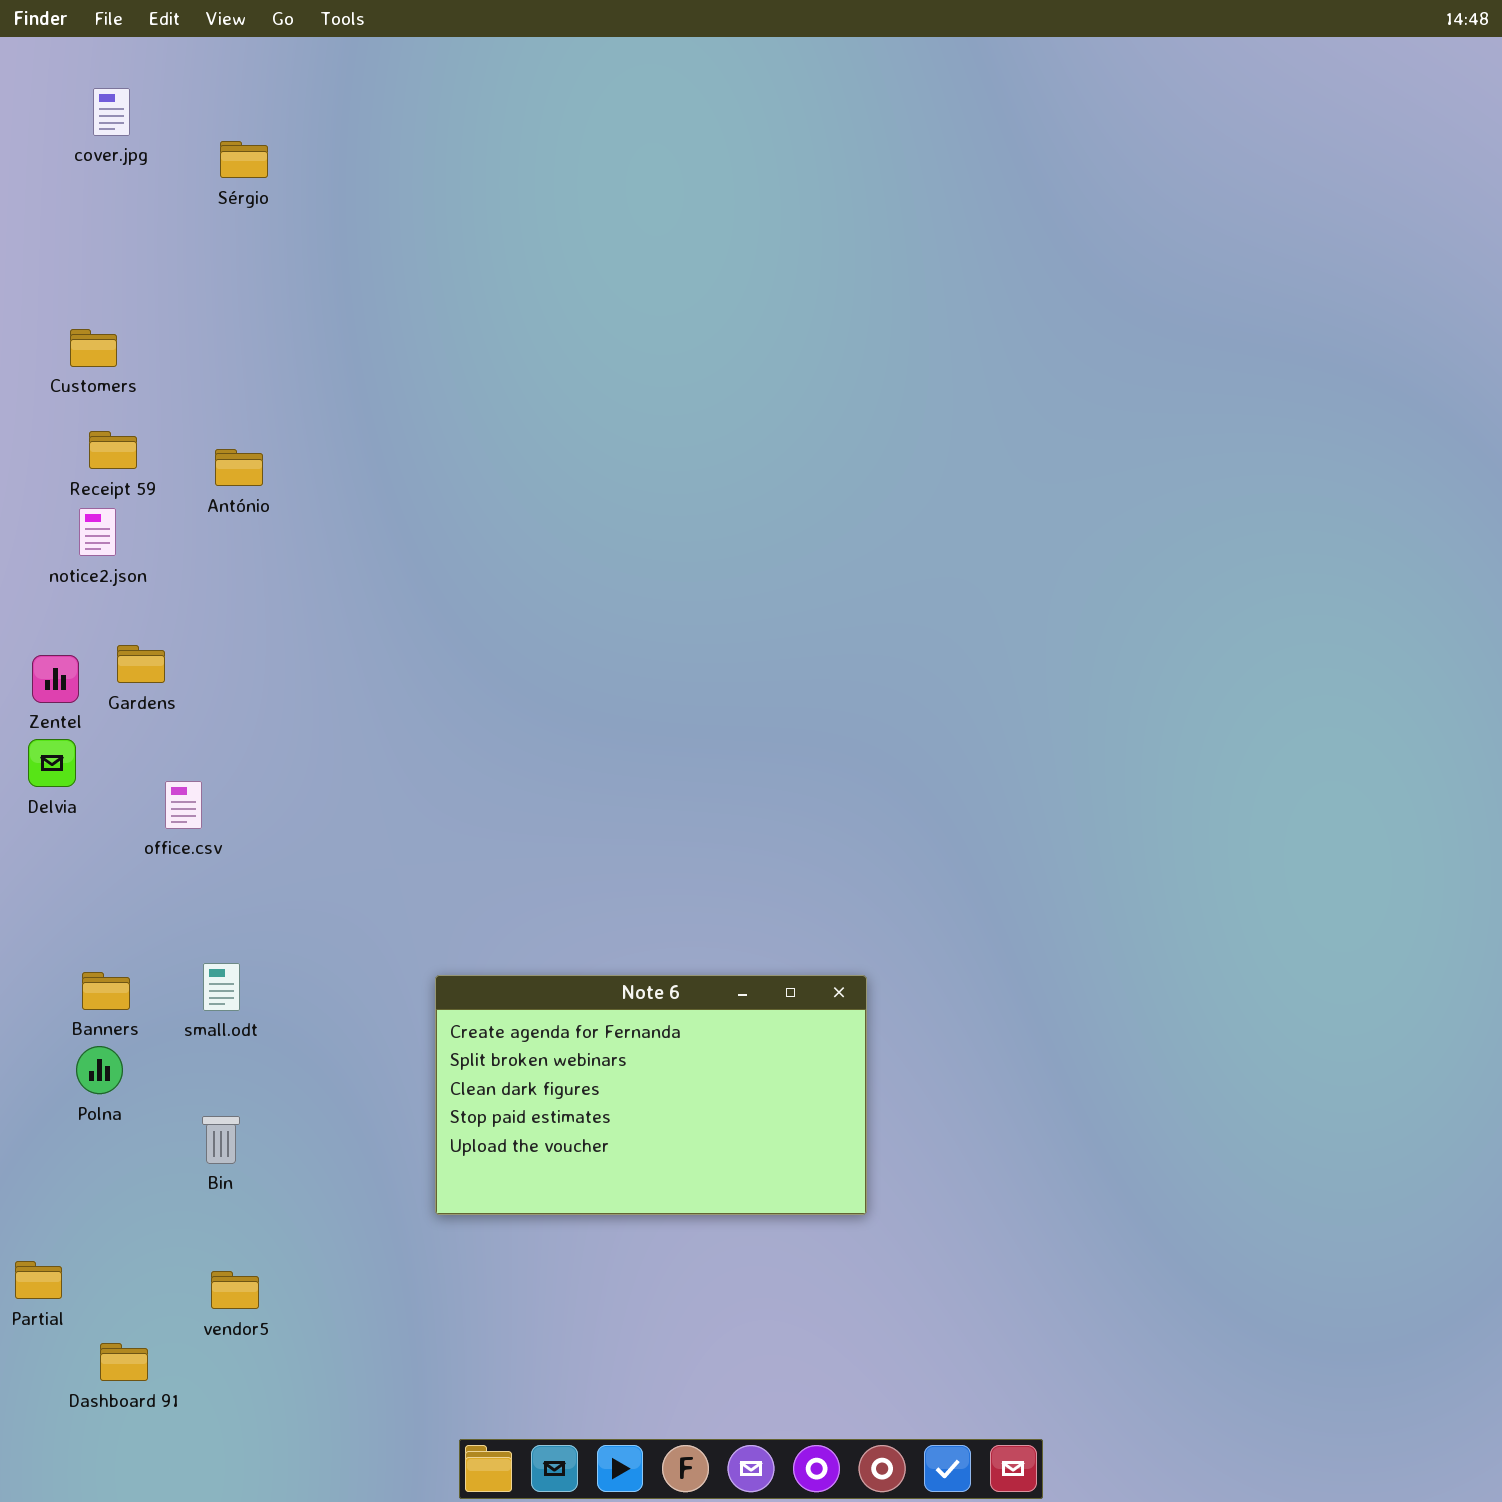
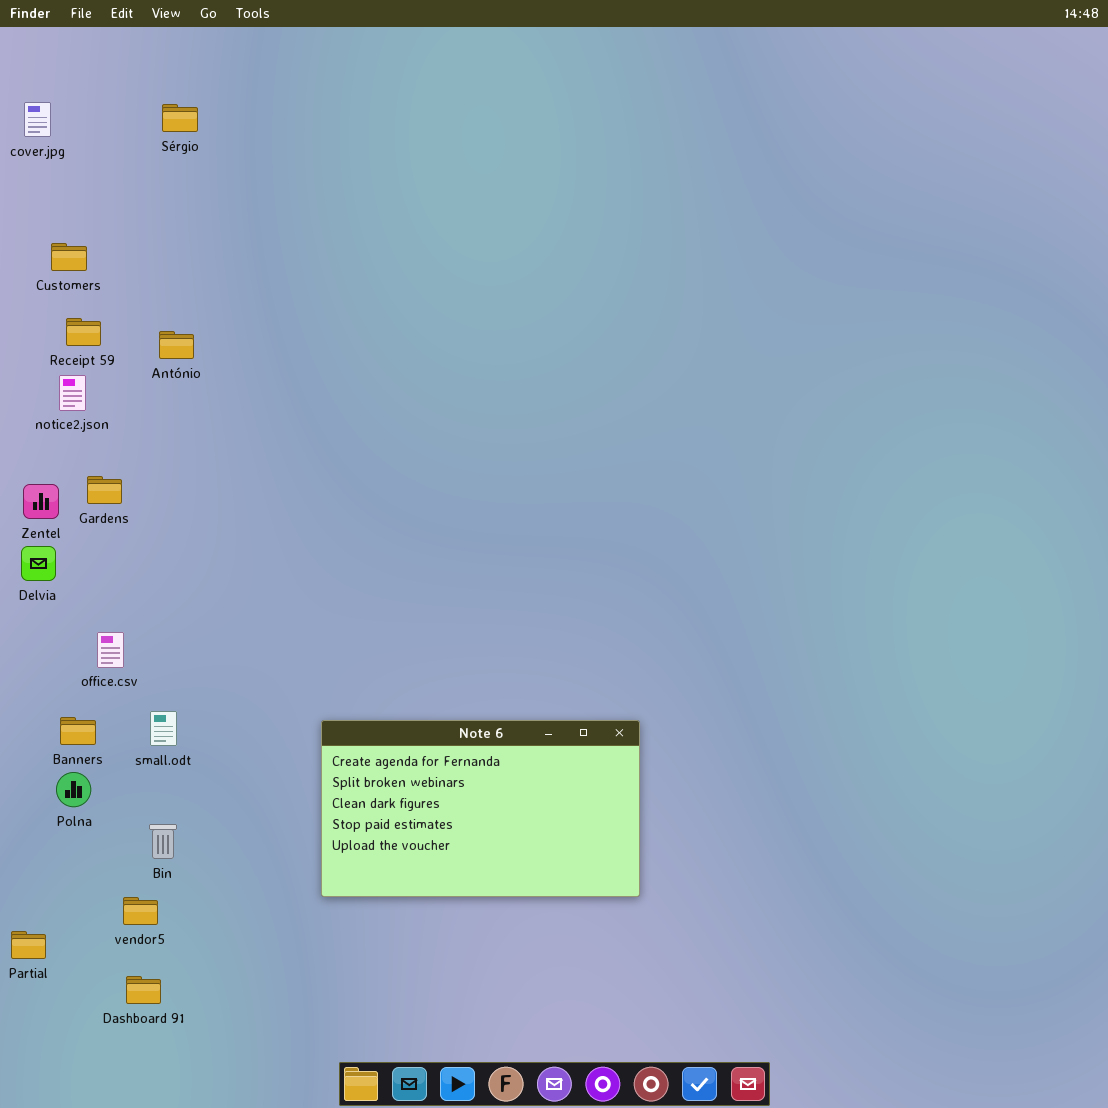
cover.jpg: [93,88,130,136] -> [24,102,51,137], moved
office.csv: [165,781,202,829] -> [97,632,124,668], moved
vendor5: [211,1271,259,1309] -> [123,897,158,925], moved
Dashboard 91: [100,1343,148,1381] -> [126,976,161,1004], moved

